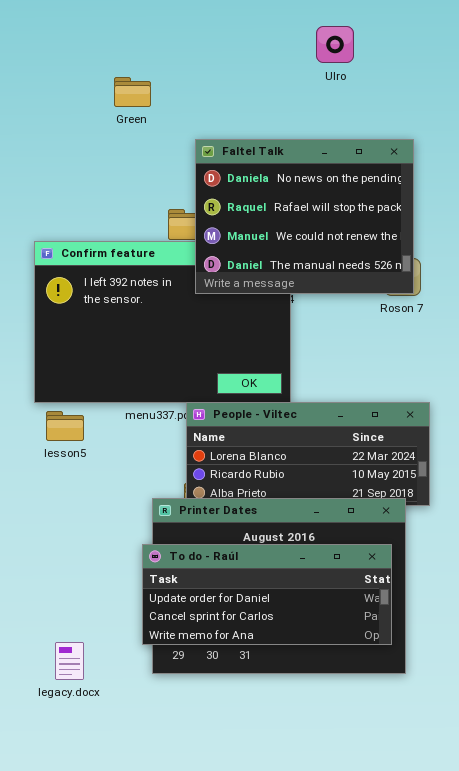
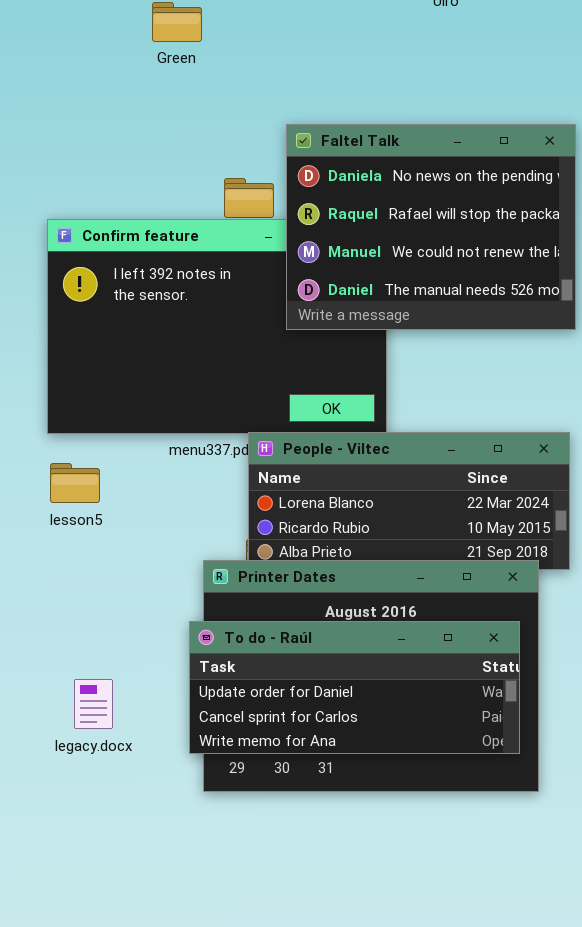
Faltel Talk: [195,139,414,294] -> [286,124,576,330], moved
lesson5: [46,411,84,441] -> [50,463,100,503], moved
legacy.docx: [55,642,84,680] -> [74,679,113,729], moved

